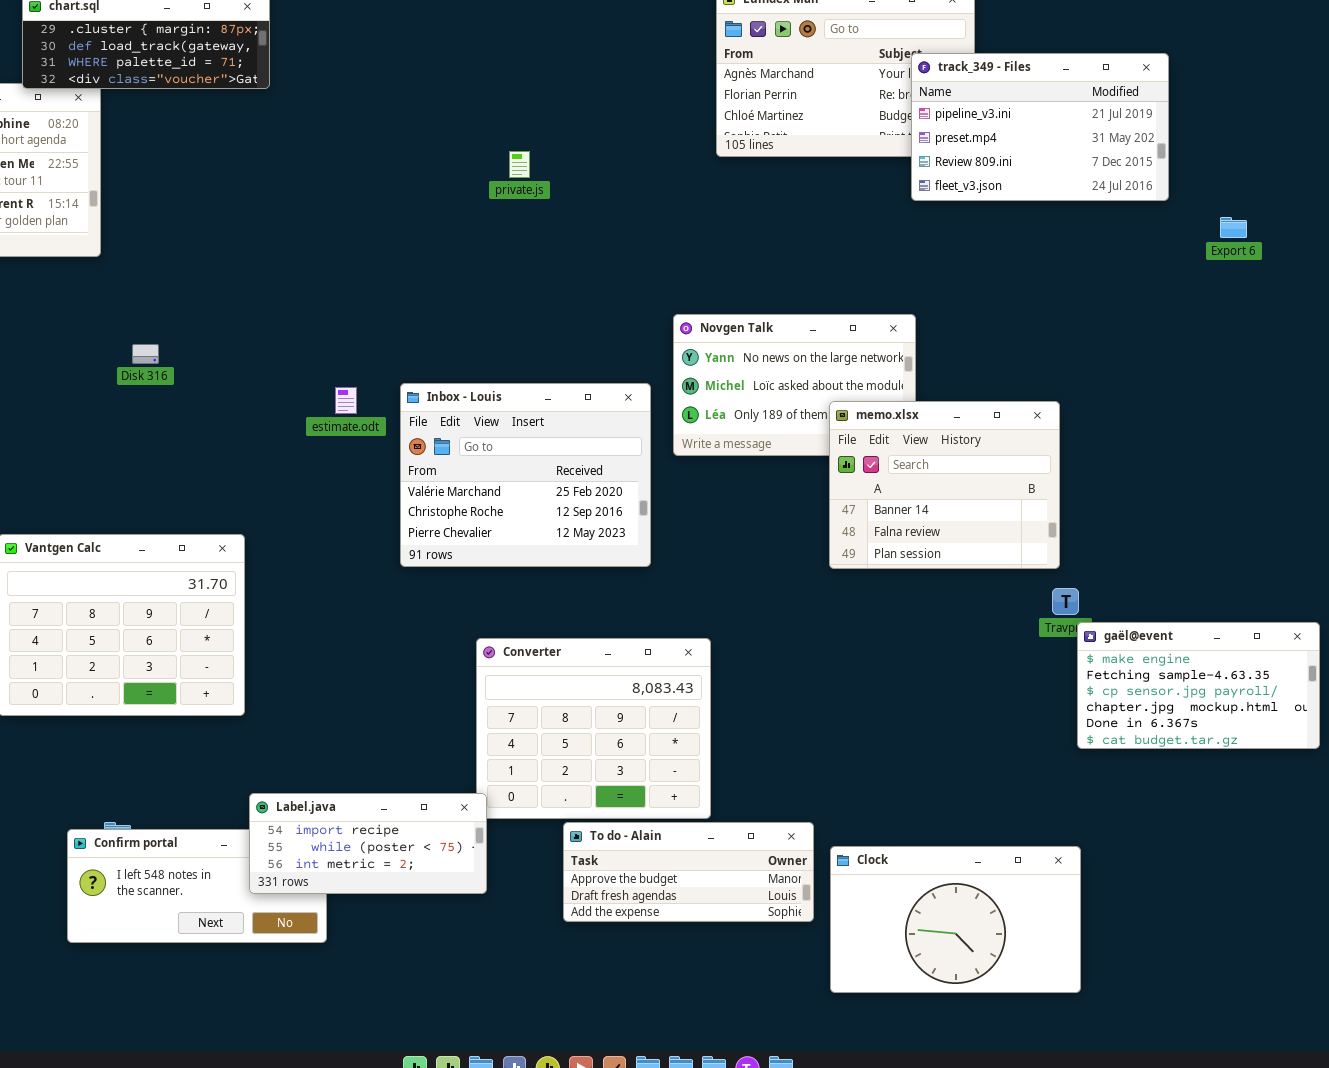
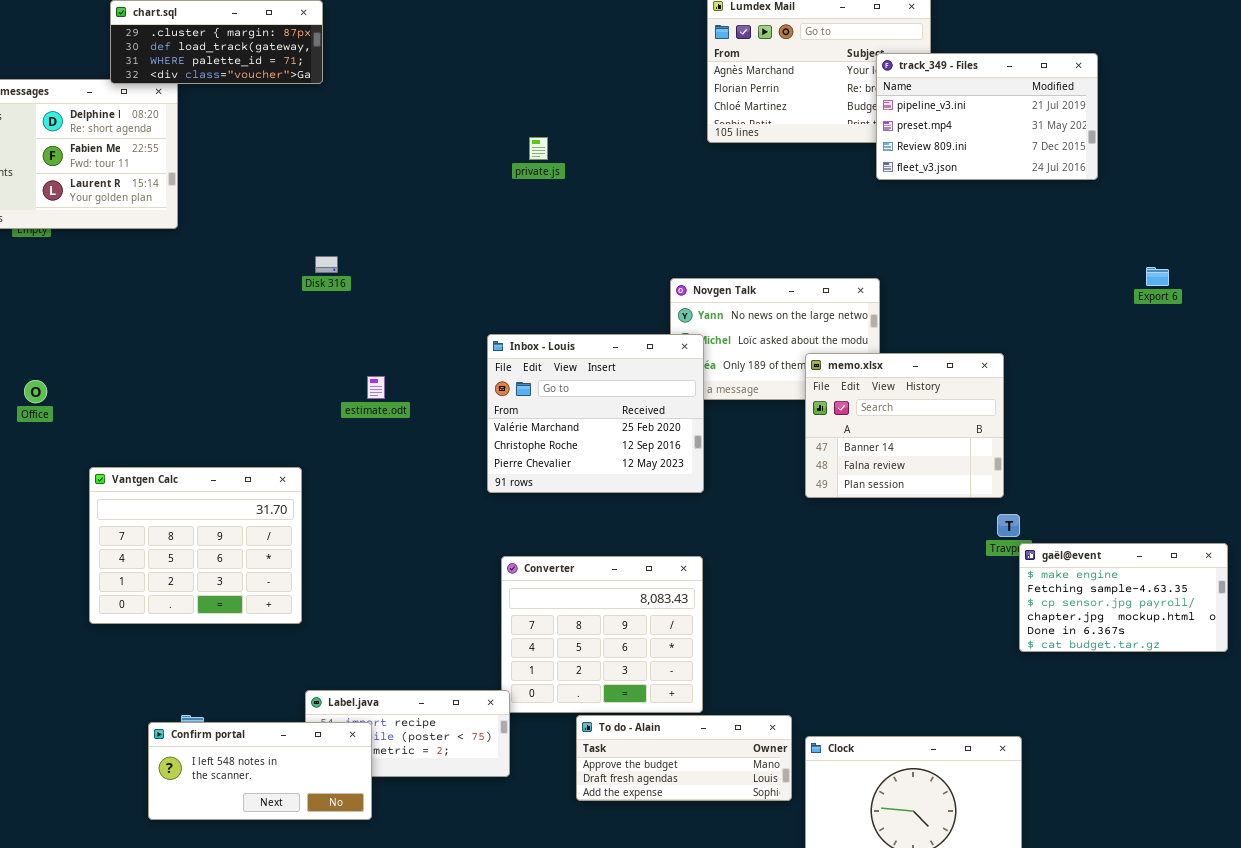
Export 6: [1220,217,1247,238] -> [1146,267,1169,286], moved
Disk 316: [132,344,159,364] -> [315,256,338,273], moved
Inbox - Louis: [400,383,651,567] -> [487,334,704,493], moved
estimate.odt: [335,387,357,414] -> [367,376,385,399], moved
Confirm portal: [67,829,327,943] -> [148,722,372,820], raised

